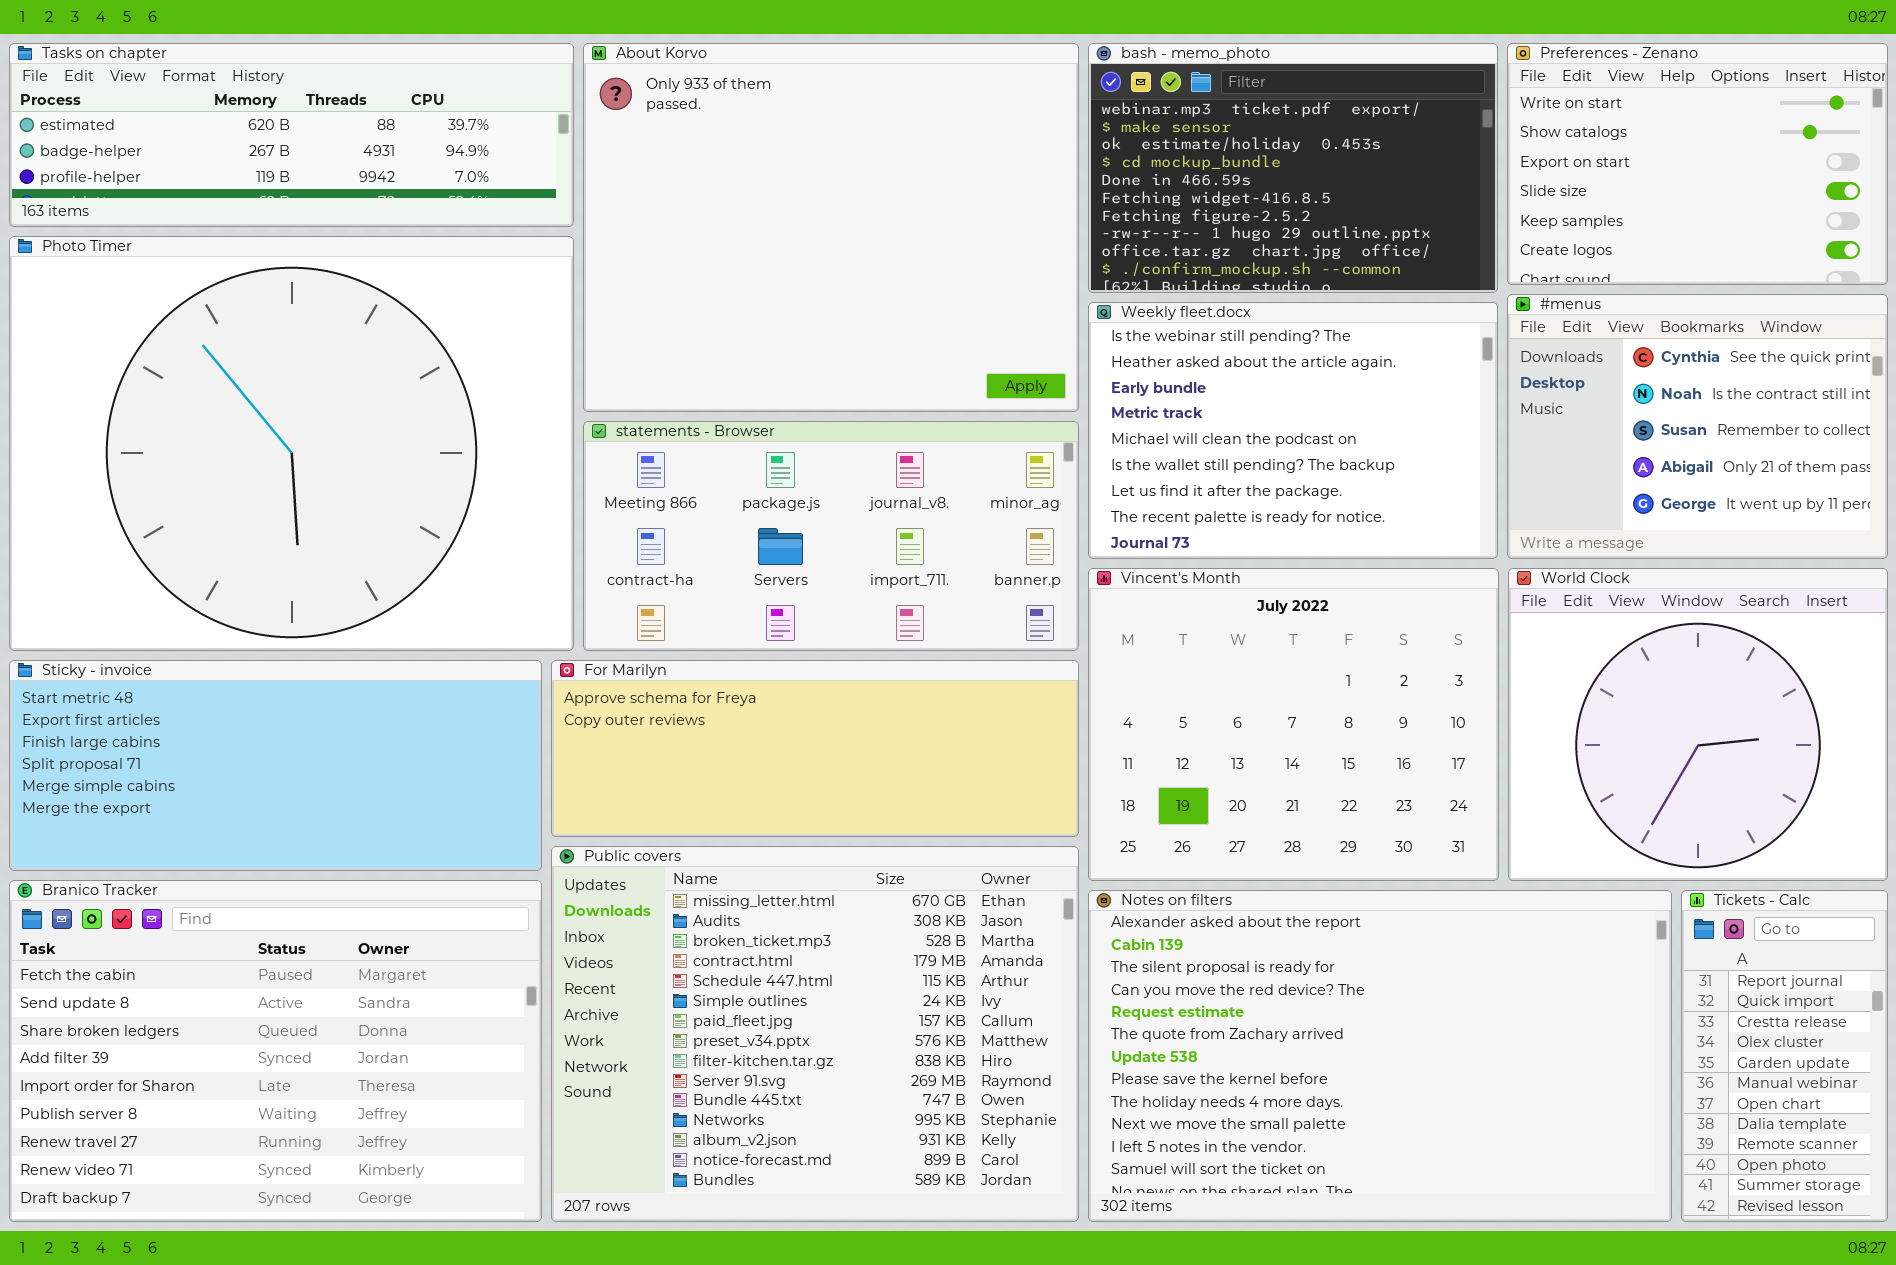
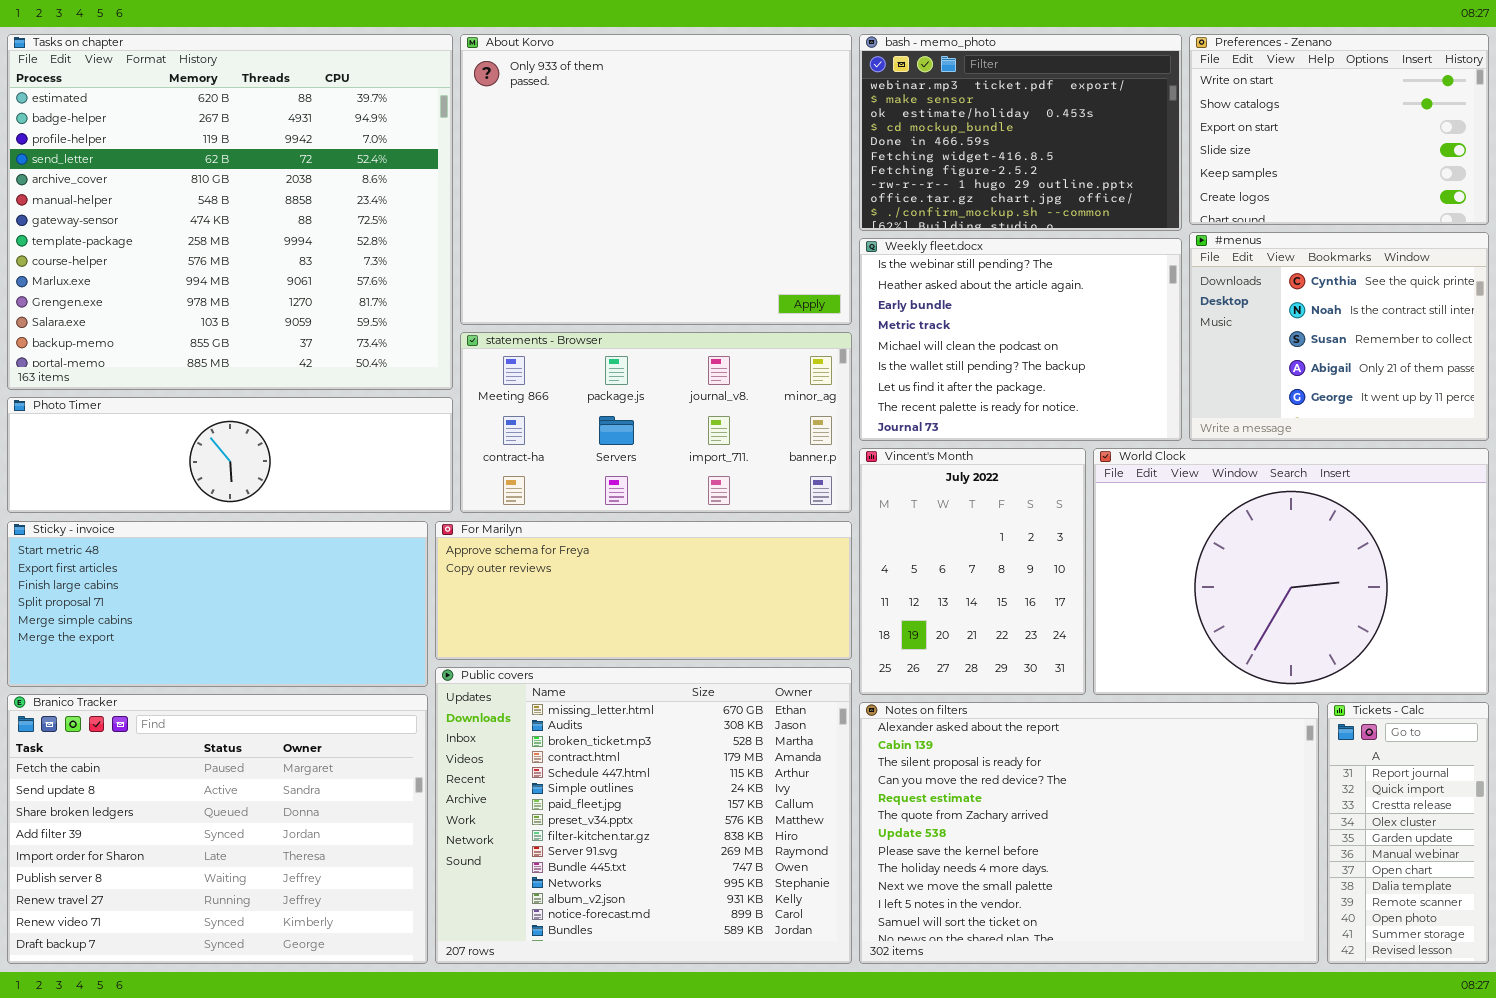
Tasks on chapter: [9,43,574,227] -> [7,34,453,390], resized
Photo Timer: [9,236,574,651] -> [7,397,453,513], resized
Vincent's Month: [1088,568,1499,881] -> [859,448,1086,695], resized
World Clock: [1508,568,1888,881] -> [1093,448,1489,695], resized

